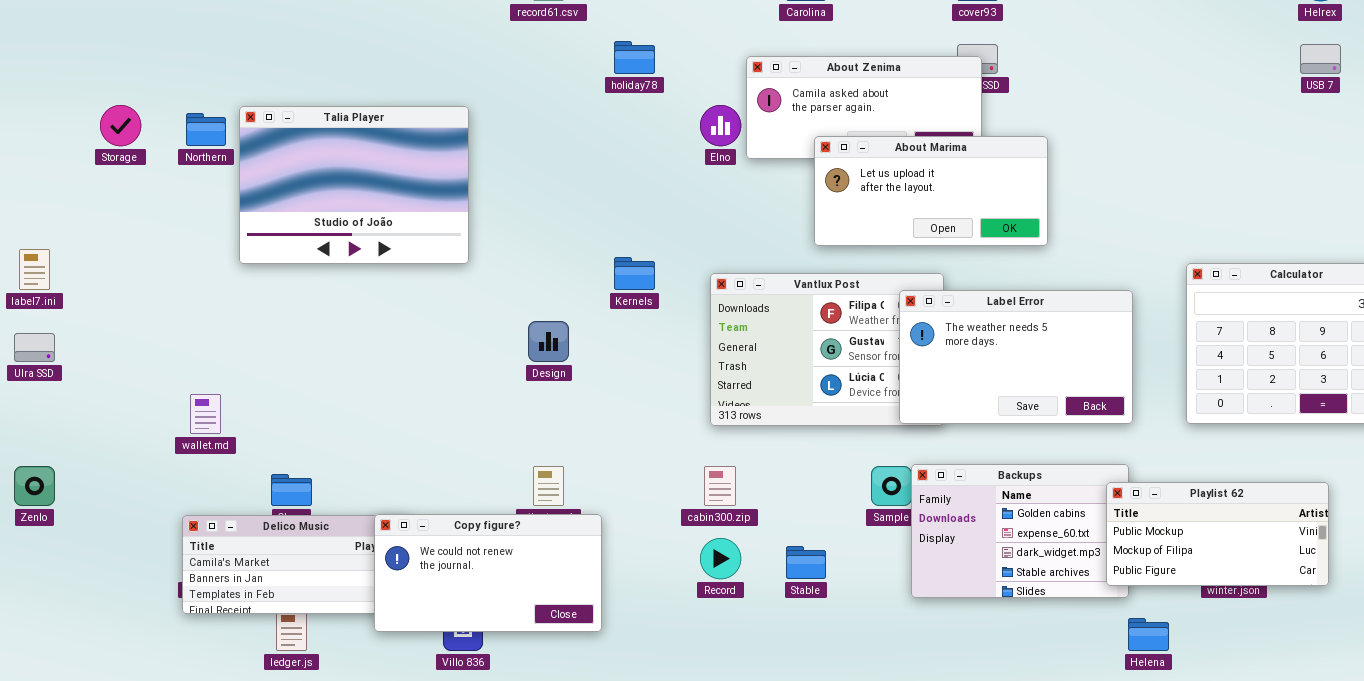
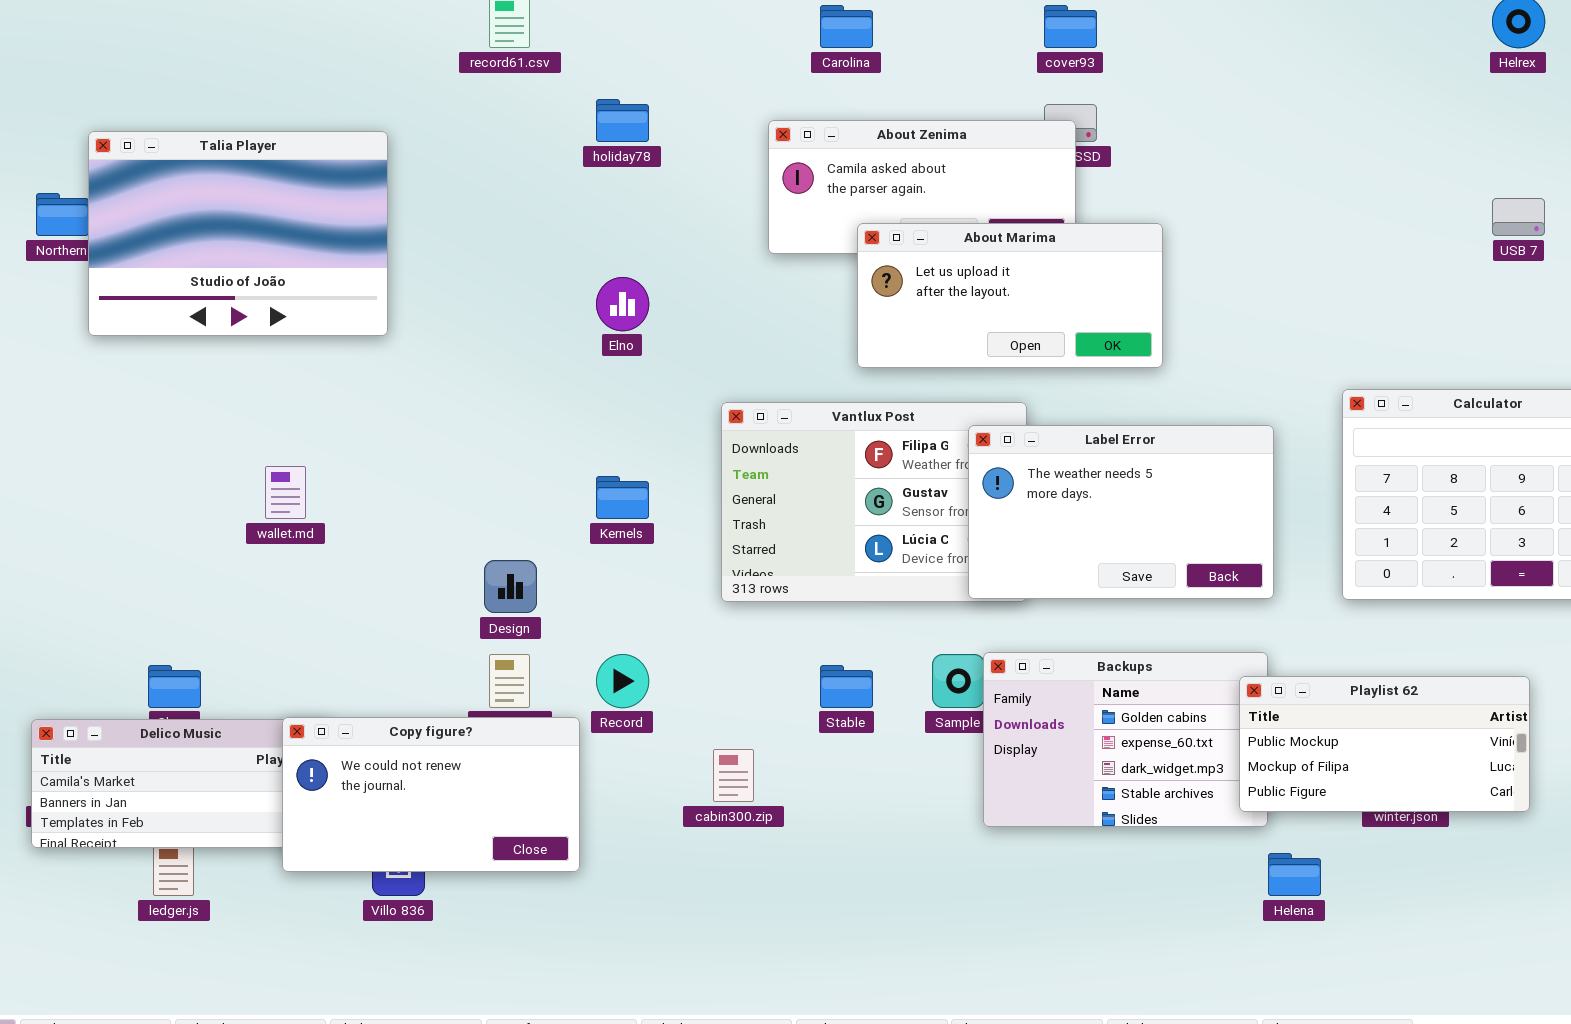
USB 7: [1300,44,1341,74] -> [1492,198,1545,236], moved
Elno: [700,105,741,146] -> [596,277,649,331], moved
Talia Player: [239,106,469,264] -> [88,131,388,336], moved
Kernels: [614,257,655,290] -> [596,476,649,519], moved
Design: [528,321,569,362] -> [484,560,537,613], moved
wallet.md: [190,394,221,434] -> [265,466,306,519], moved
cabin300.zip: [704,466,736,506] -> [713,749,754,802], moved
Record: [700,538,741,579] -> [596,654,649,708], moved
Stable: [786,546,826,579] -> [820,665,873,708], moved

